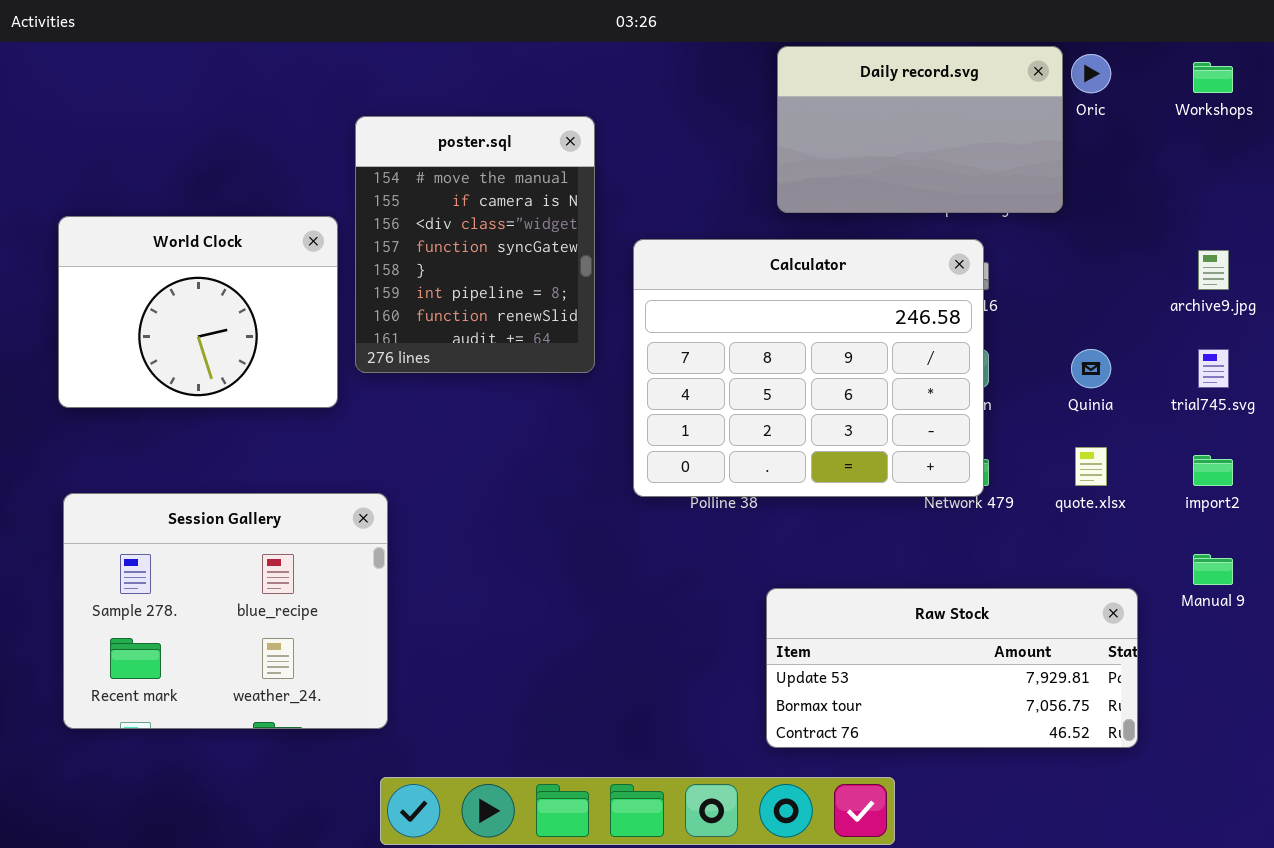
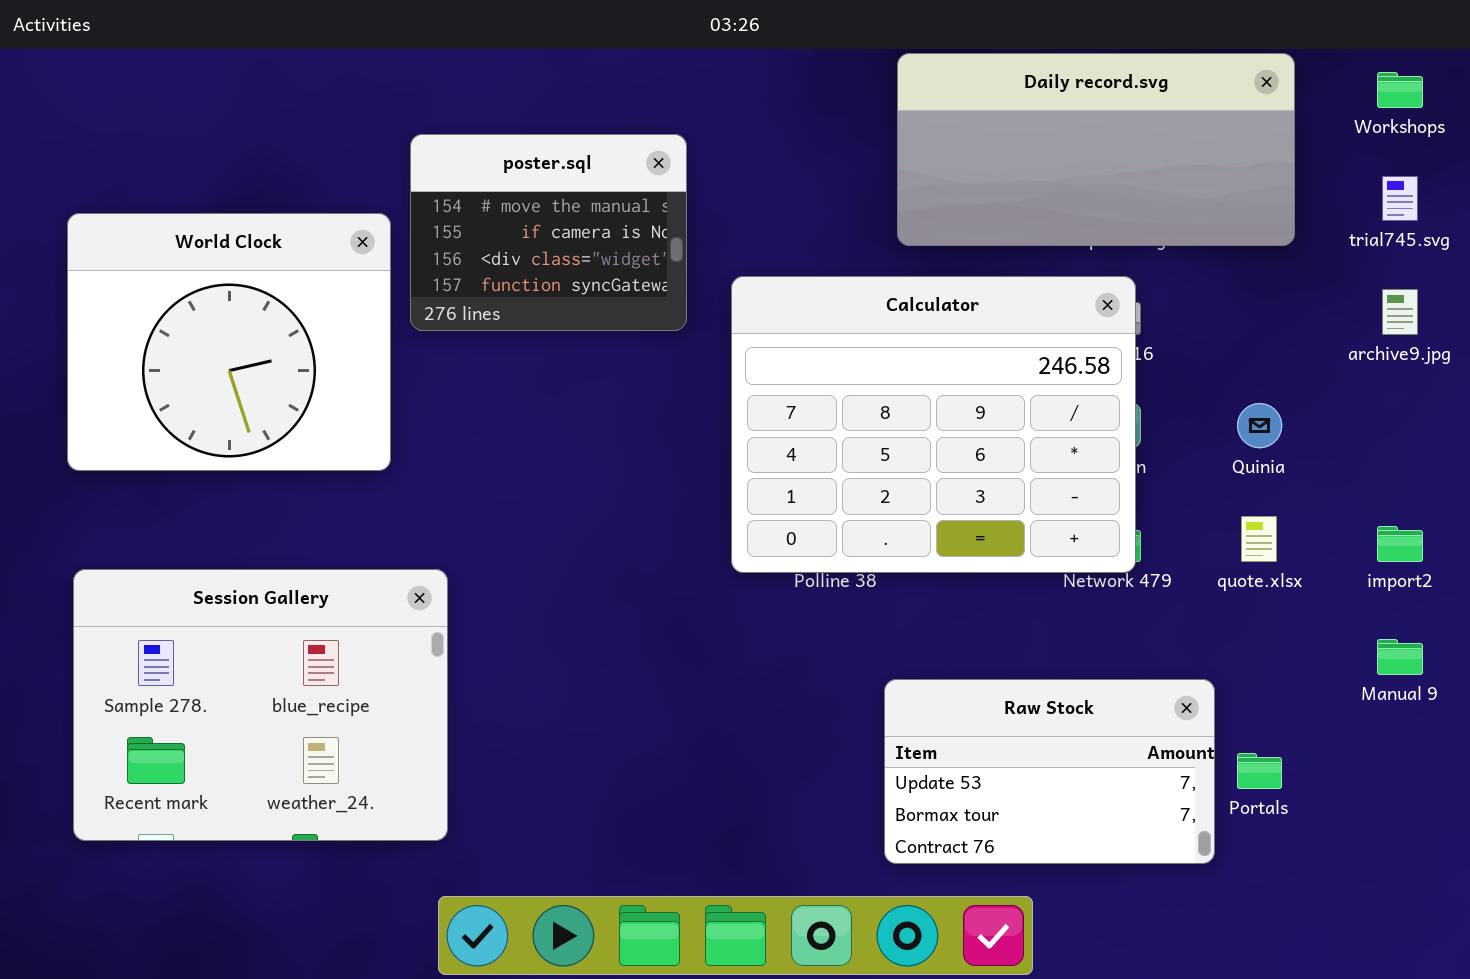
Daily record.svg: [777,46,1063,213] -> [897,53,1295,246], resized
poster.sql: [355,116,595,373] -> [410,134,687,331], resized
World Clock: [58,216,338,408] -> [67,213,391,471], resized
trial745.svg: [1198,349,1229,388] -> [1382,176,1418,221], moved
Raw Stock: [766,588,1138,748] -> [884,679,1215,864], resized

